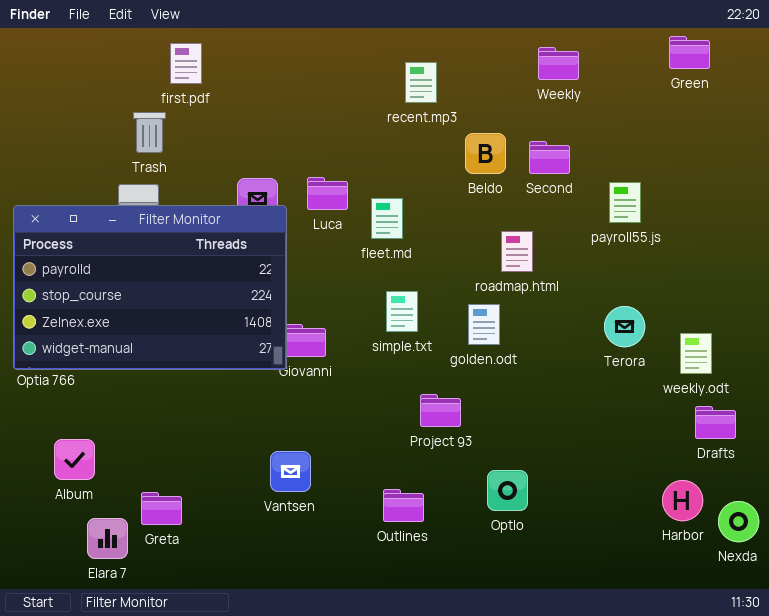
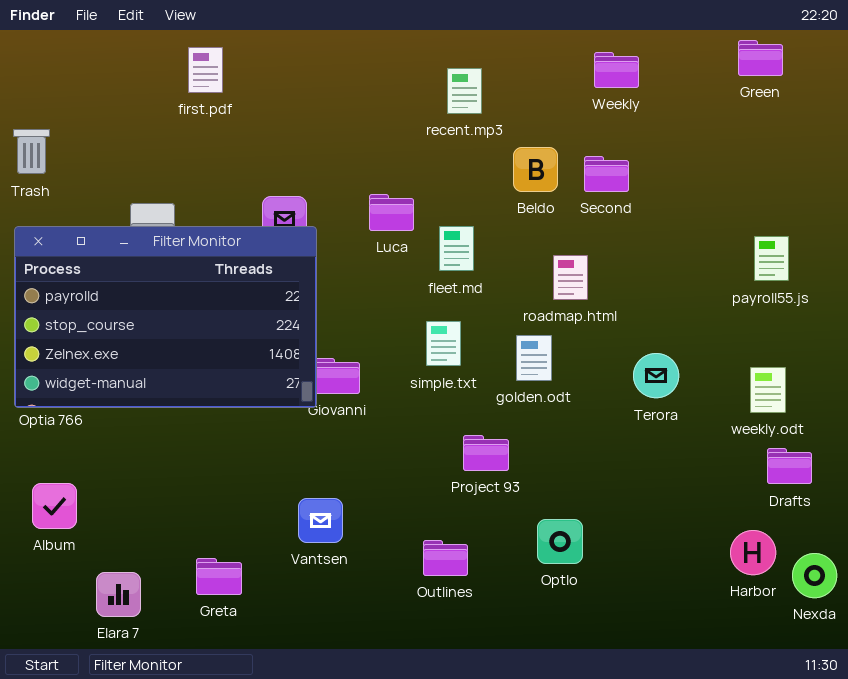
Trash: [133,112,166,153] -> [13,129,50,174], moved
Luca: [307,177,348,210] -> [369,194,414,231], moved
payroll55.js: [609,182,641,223] -> [754,236,789,281], moved
fleet.md: [371,198,403,239] -> [439,226,474,271], moved
Terora: [604,306,645,347] -> [633,353,679,398], moved
Album: [54,439,95,480] -> [32,483,77,529], moved
Greta: [141,492,182,525] -> [196,558,242,595], moved

